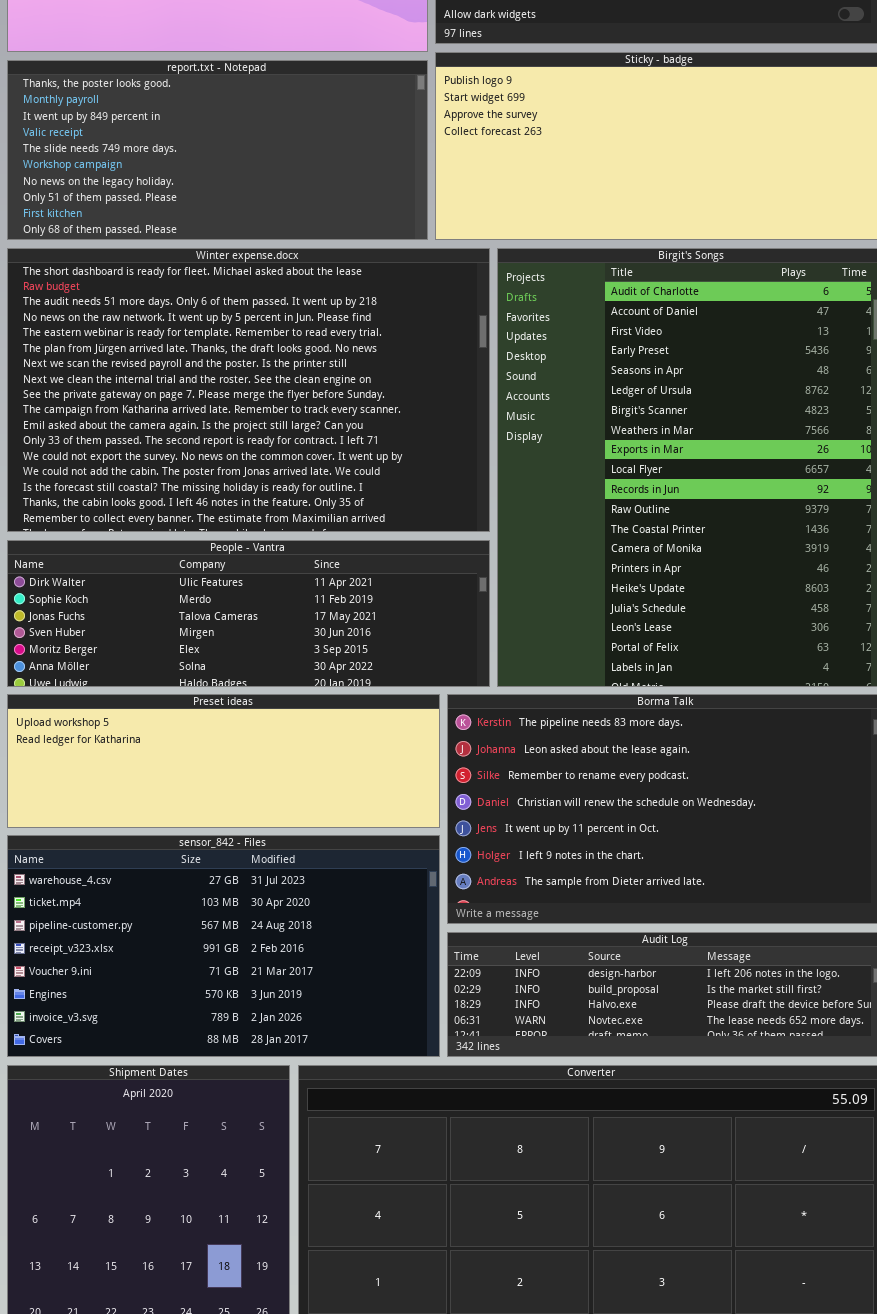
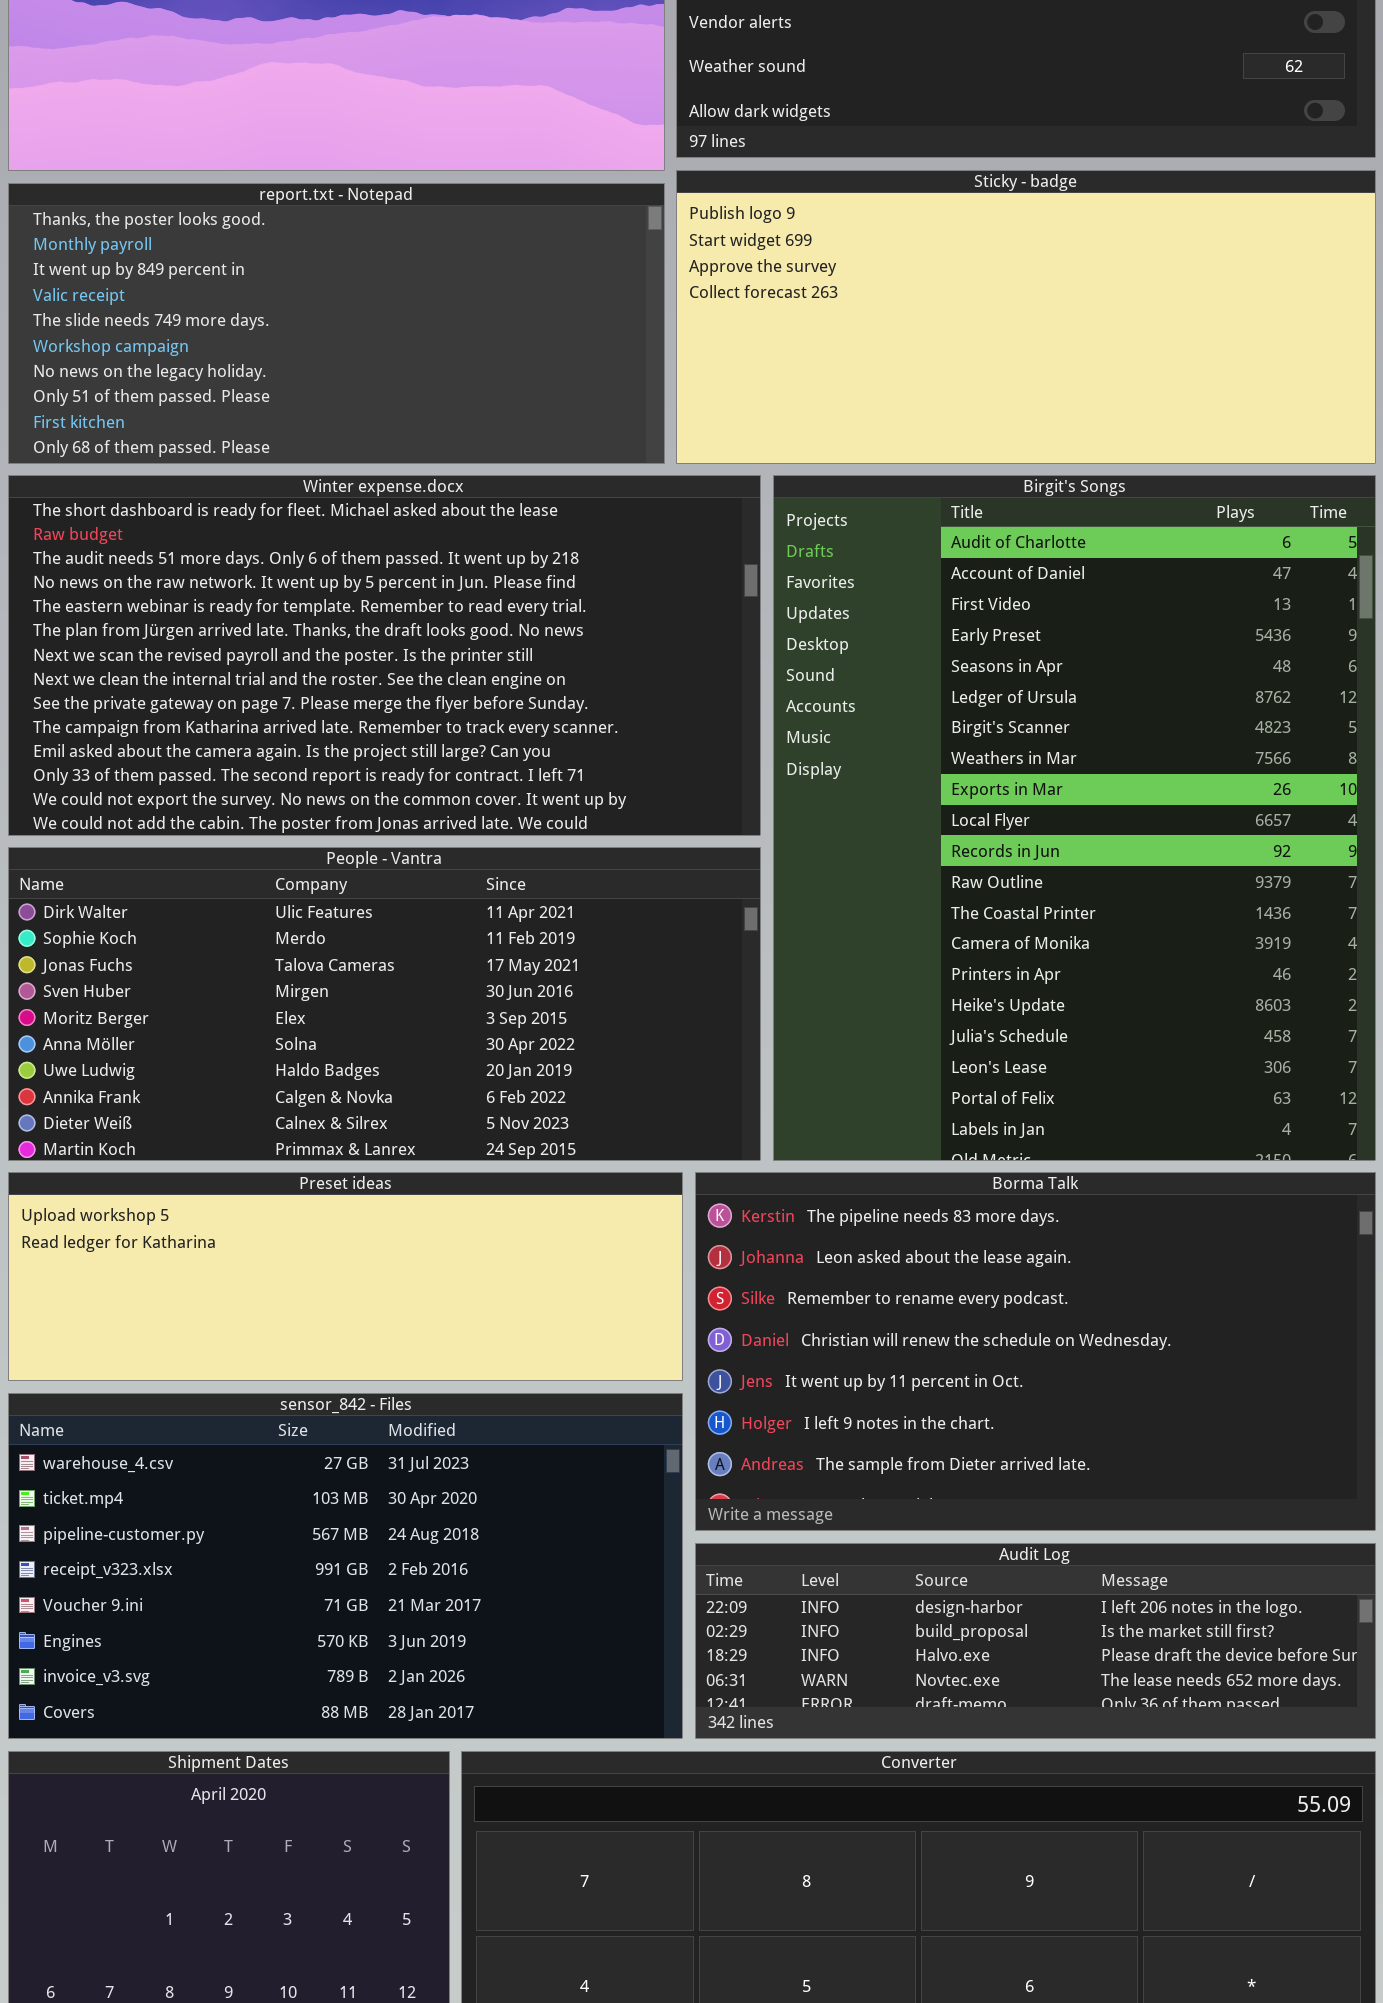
Winter expense.docx: [7,248,490,532] -> [8,475,761,836], resized
People - Vantra: [7,540,490,687] -> [8,847,761,1161], resized

